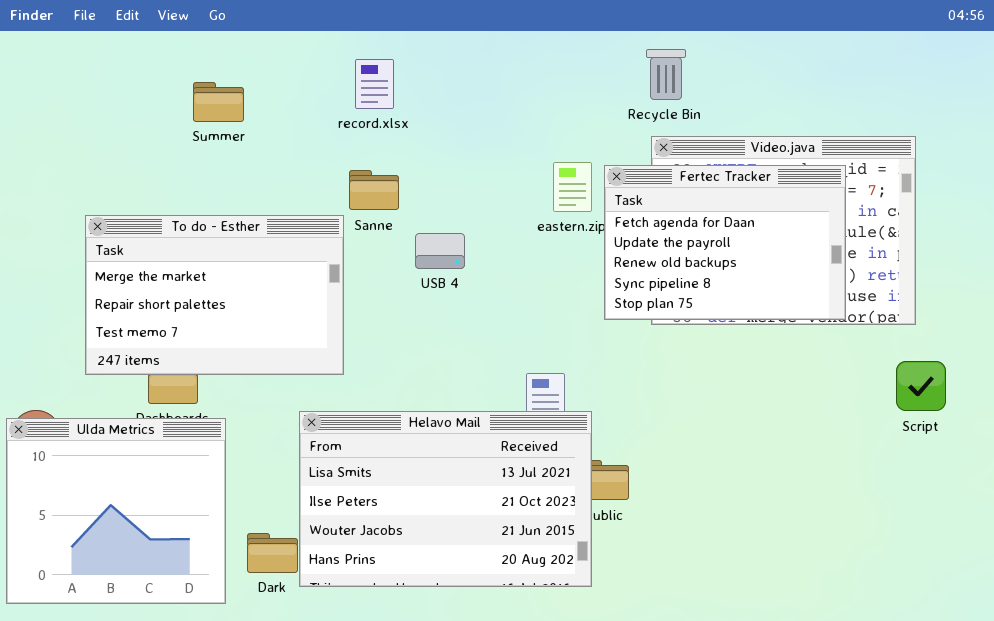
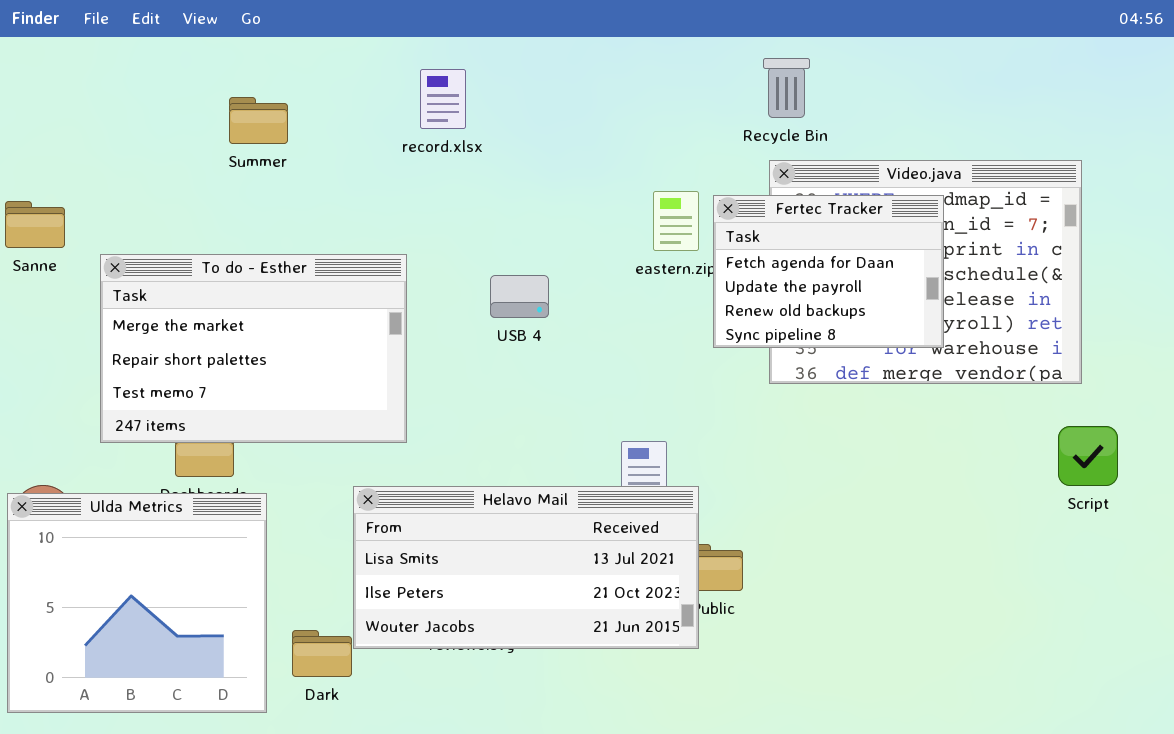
Fertec Tracker: [604,165,846,320] -> [713,195,944,348], resized
Sanne: [349,170,399,210] -> [5,201,65,248], moved
Helavo Mail: [299,411,592,587] -> [353,486,699,649], resized

